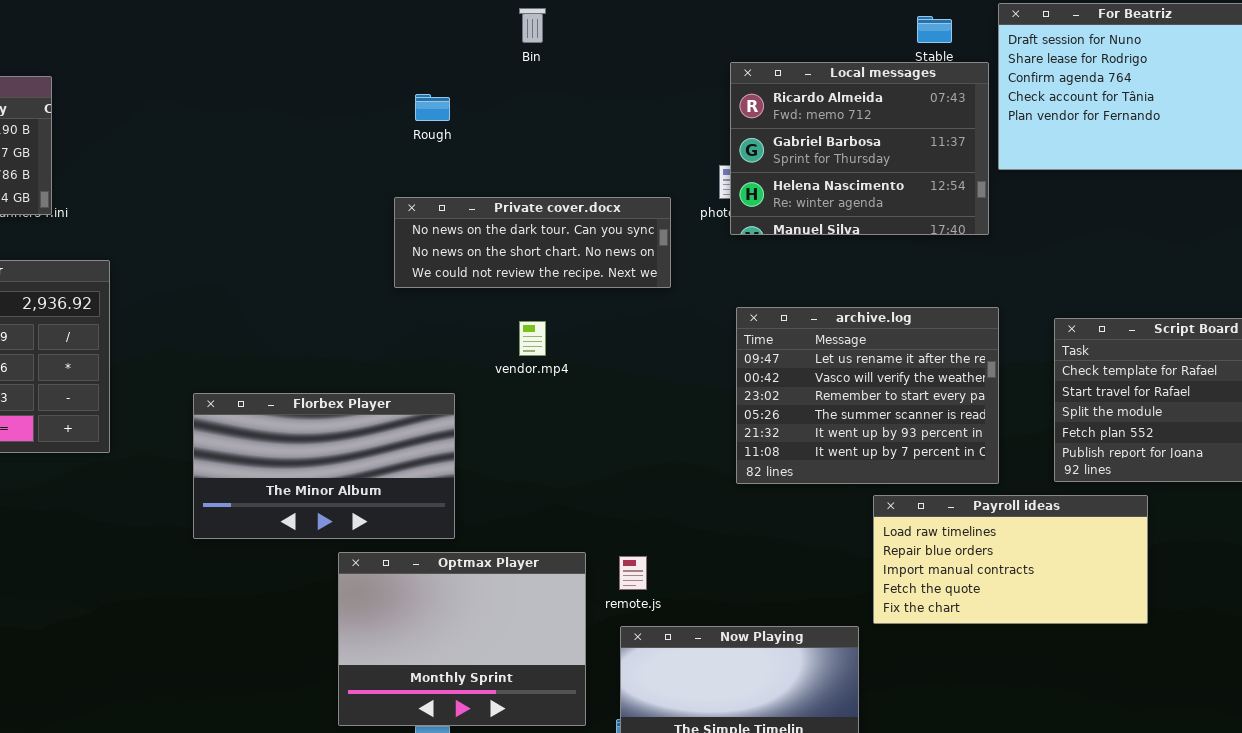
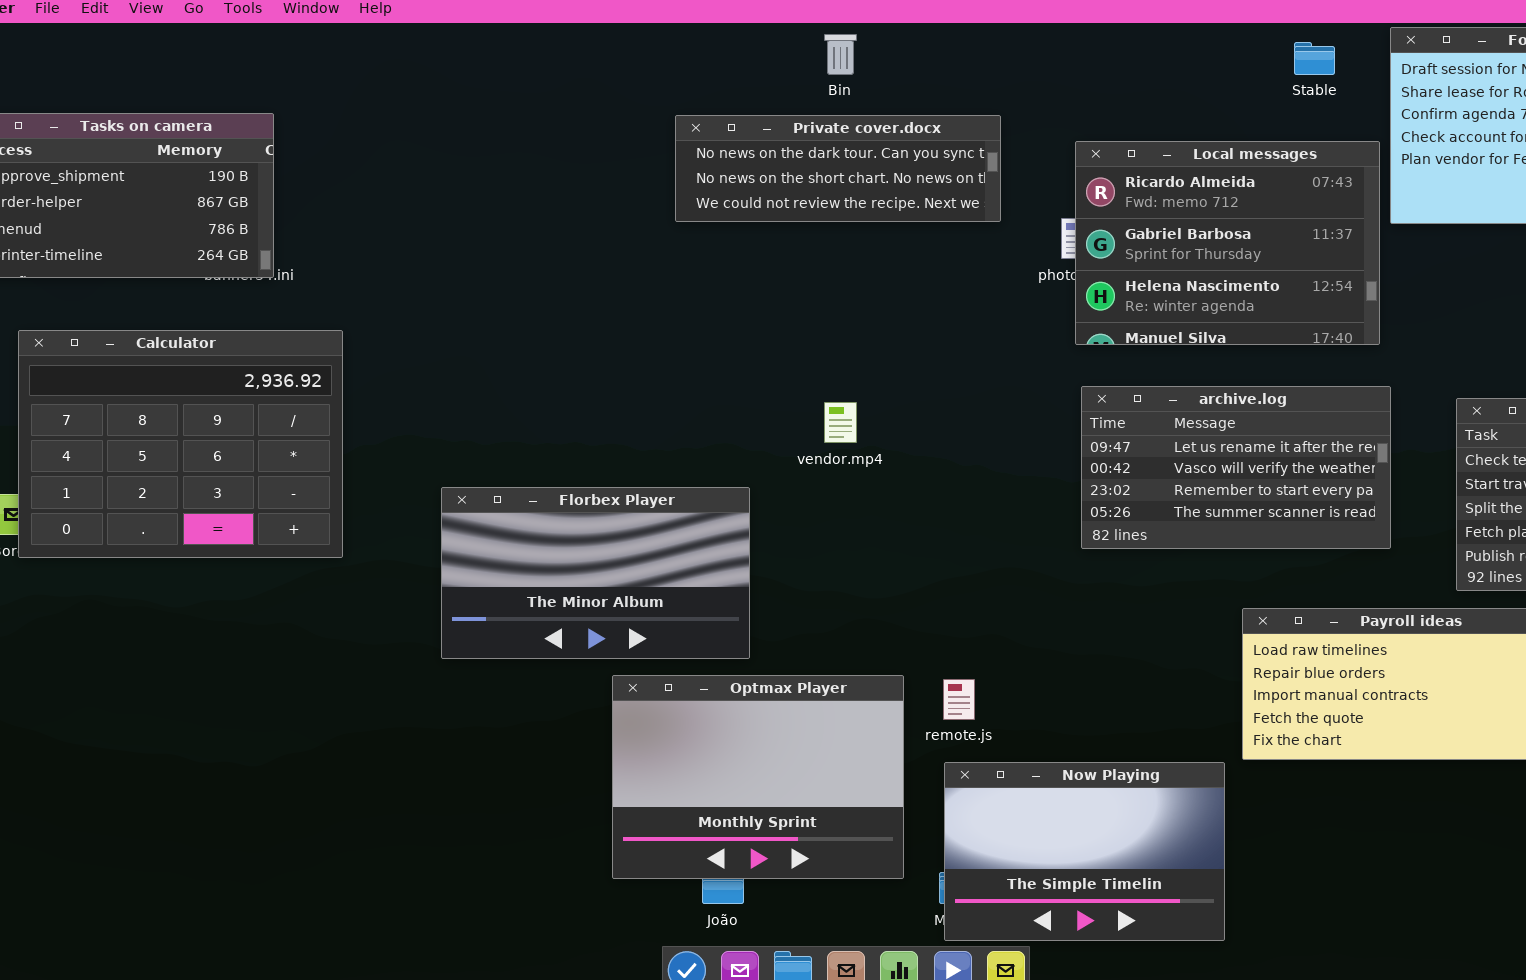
Local messages: [730,62,989,235] -> [1075,141,1380,345], moved
Private cover.docx: [394,197,671,288] -> [675,115,1001,222], moved
archive.log: [736,307,999,484] -> [1081,386,1391,549], resized

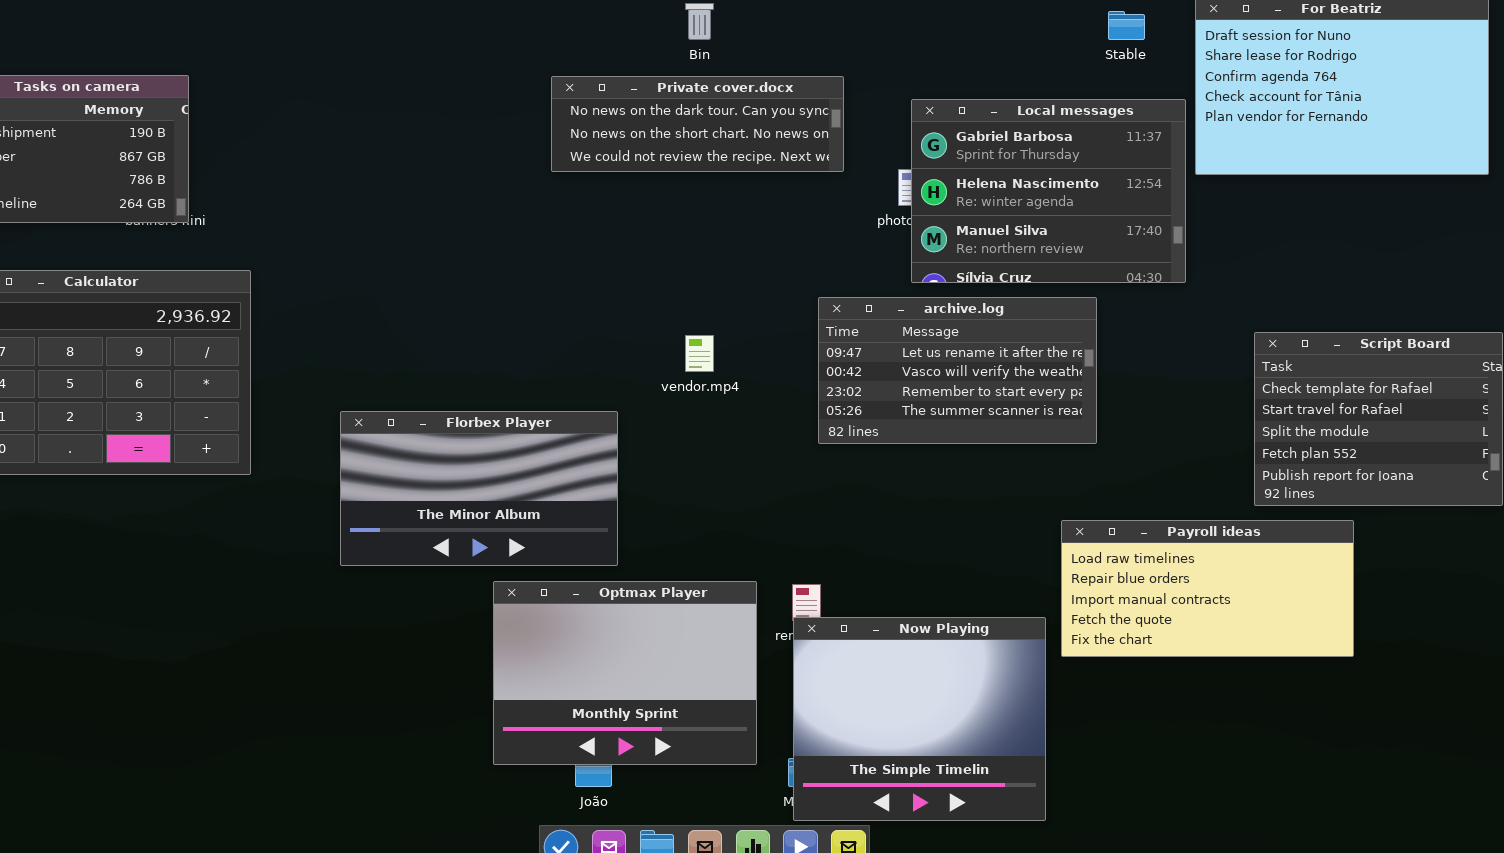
Local messages: [1075,141,1380,345] -> [911,99,1186,283], scrolled down 1 row
archive.log: [1081,386,1391,549] -> [818,297,1097,444], moved
Now Playing: [944,762,1225,941] -> [793,617,1046,821], resized

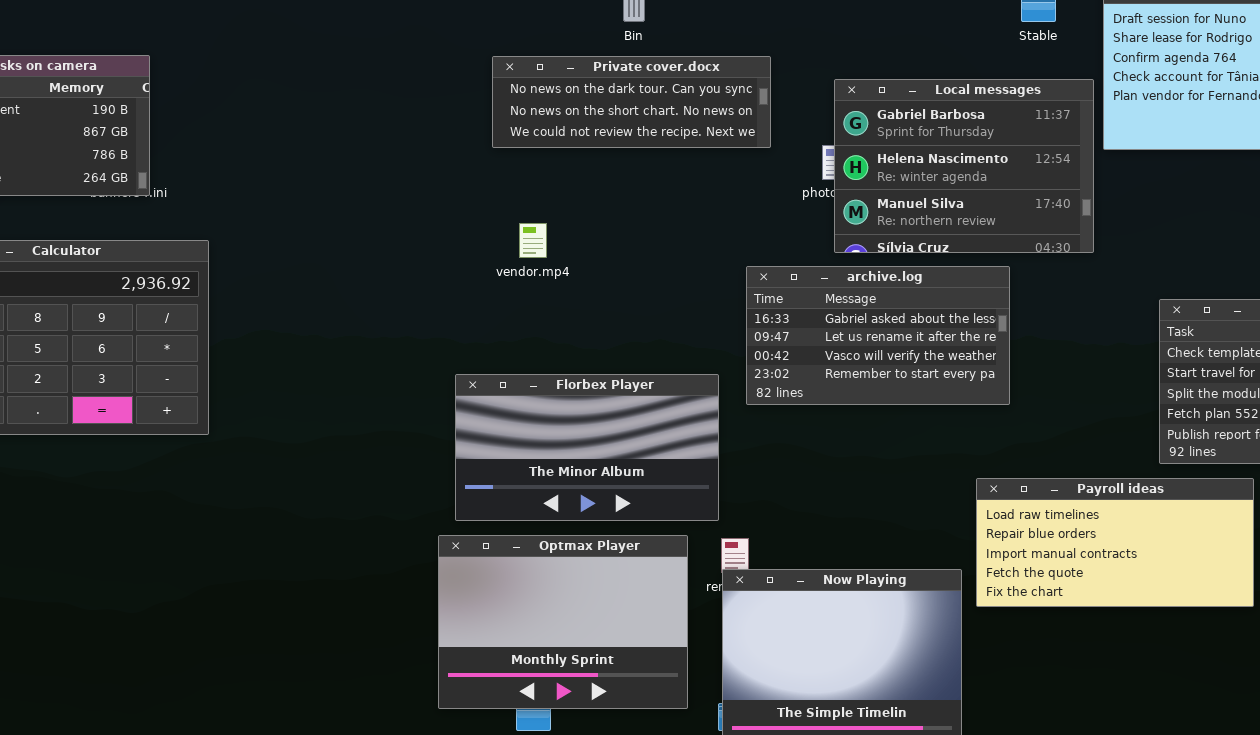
archive.log: [818,297,1097,444] -> [746,266,1010,405], scrolled up 1 row
vendor.mp4: [685,335,714,372] -> [519,223,547,258], moved
Florbex Player: [340,411,618,566] -> [455,374,719,521], moved

